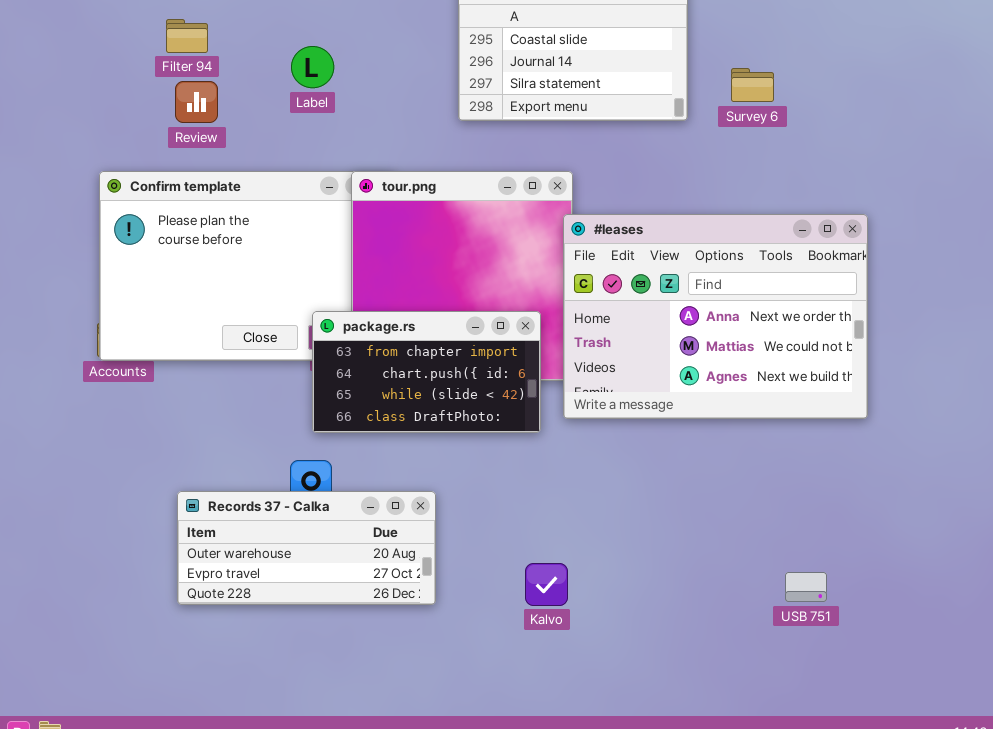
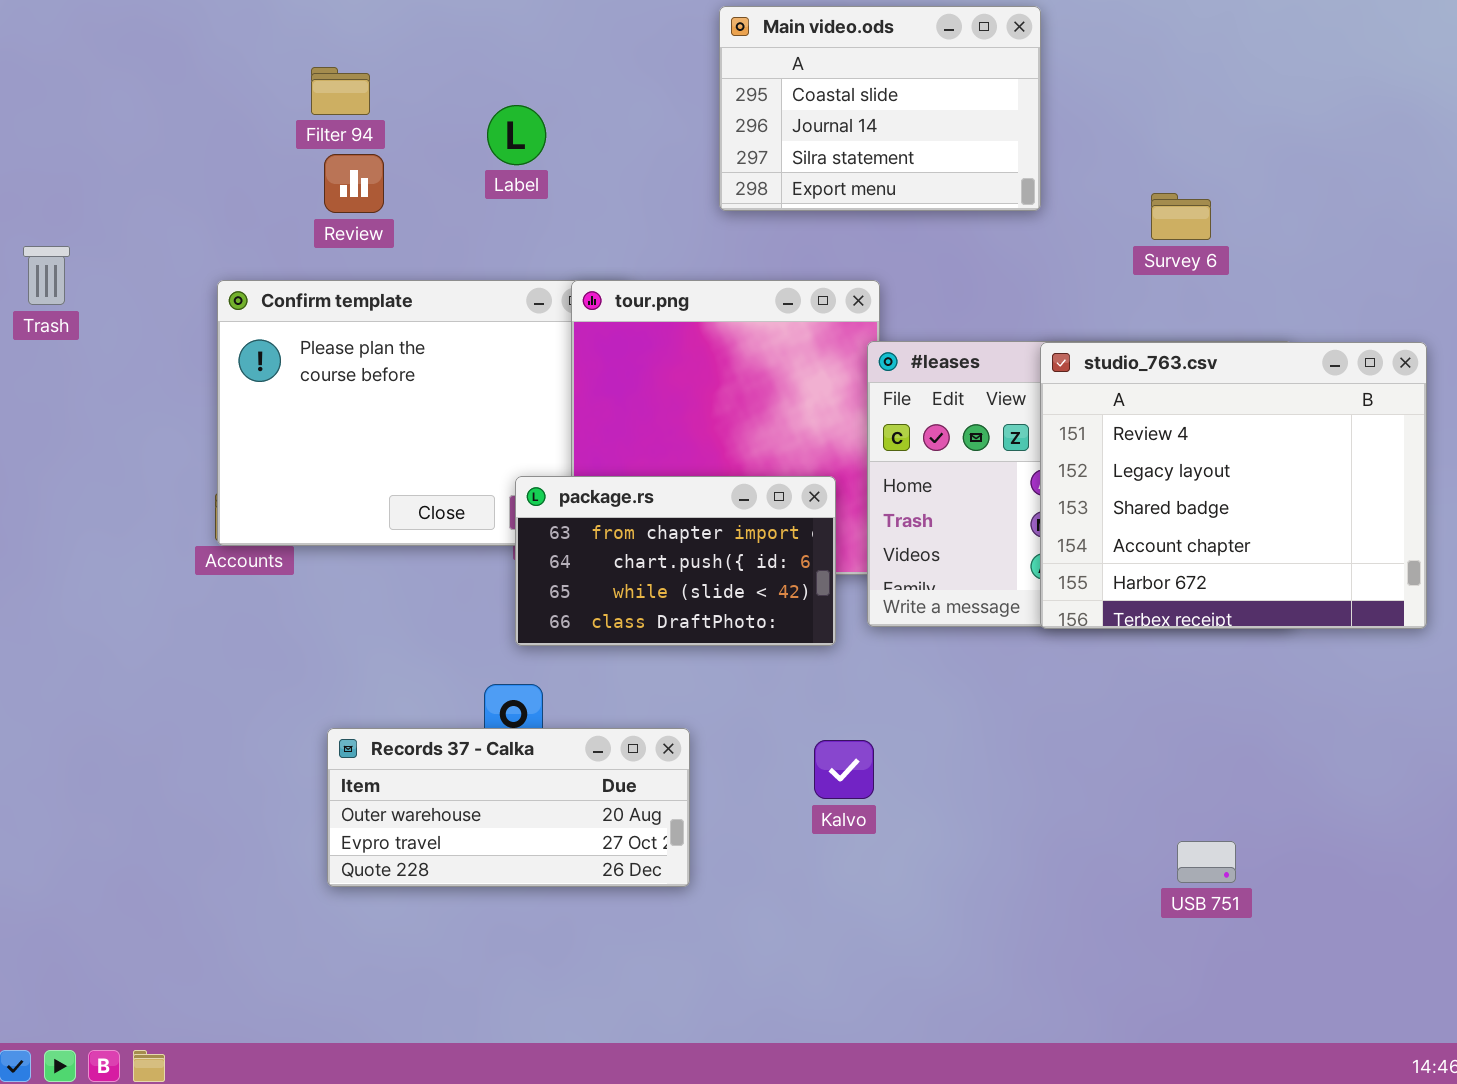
Survey 6: [731,68,774,102] -> [1151,193,1211,240], moved
studio_763.csv: none -> [1040,342,1427,629], opened
Kalvo: [525,563,568,606] -> [814,740,874,799], moved

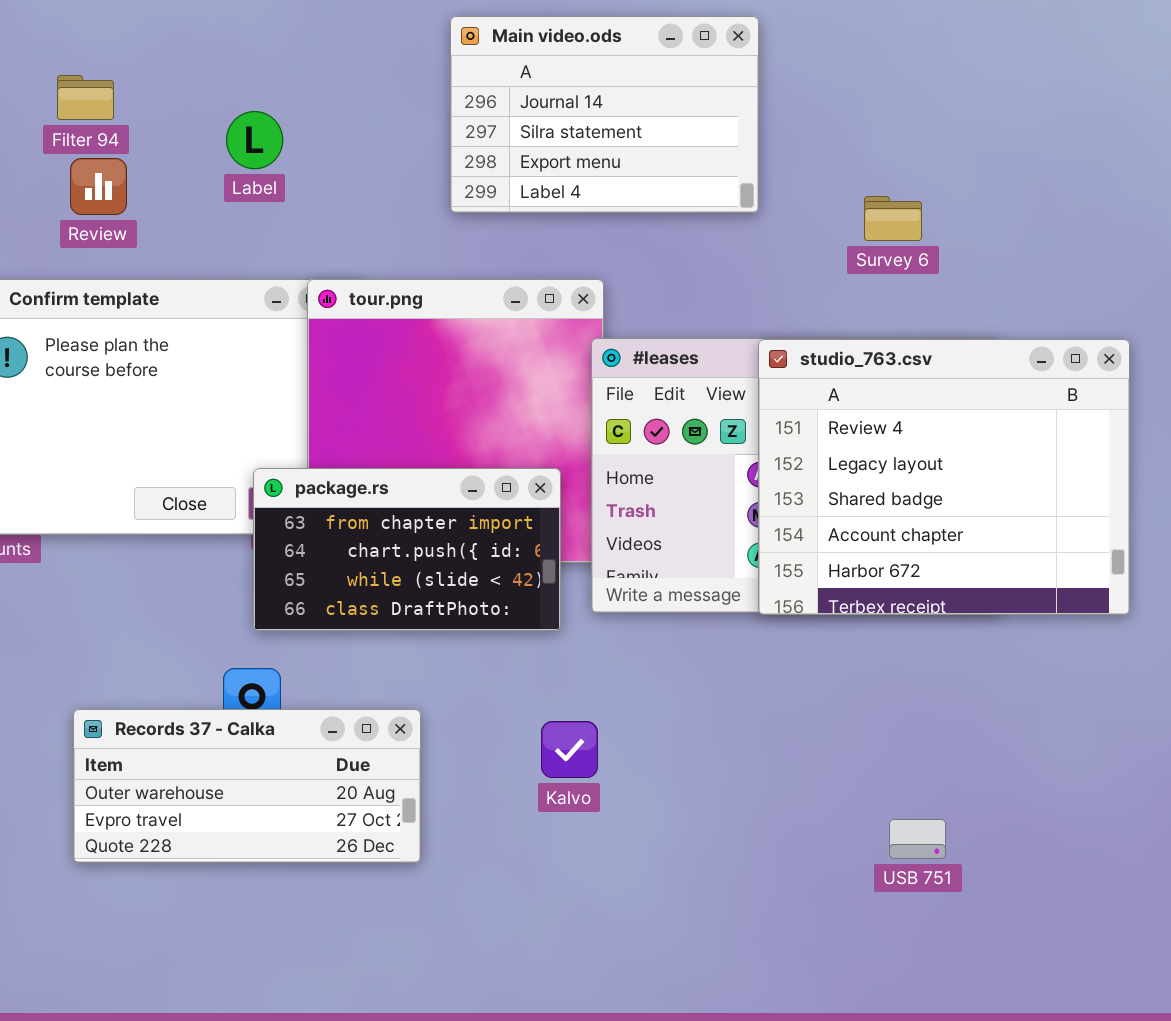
Main video.ods: [719,6,1041,211] -> [450,16,759,213], scrolled down 1 row

